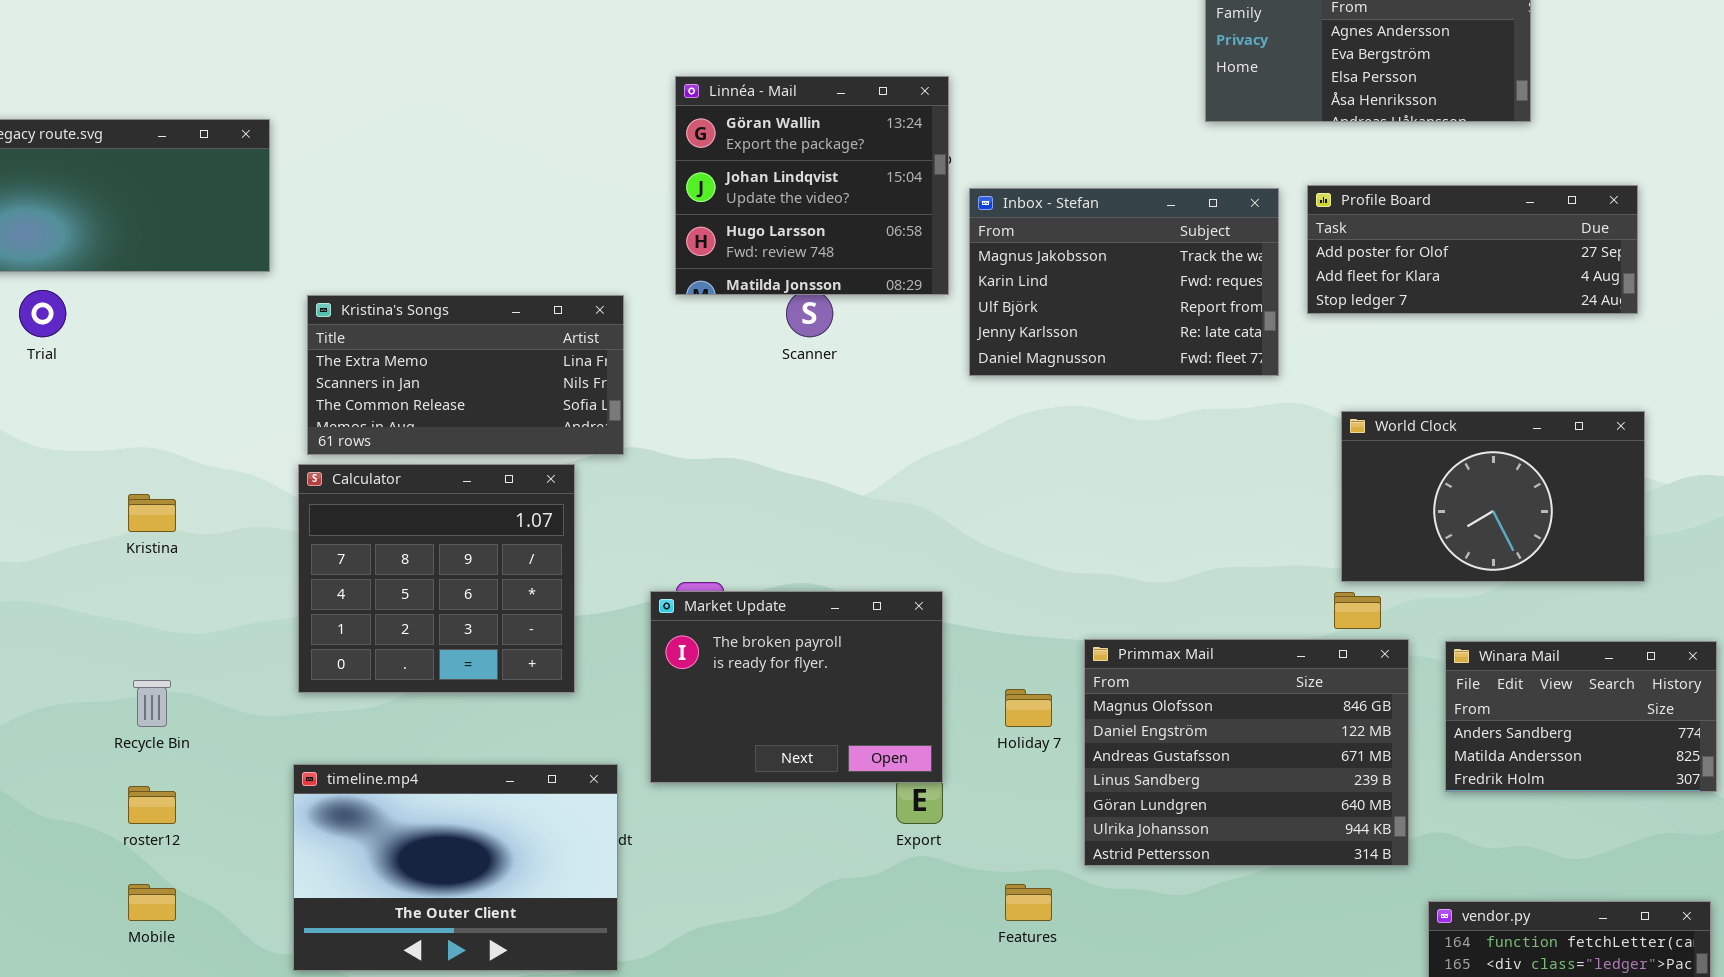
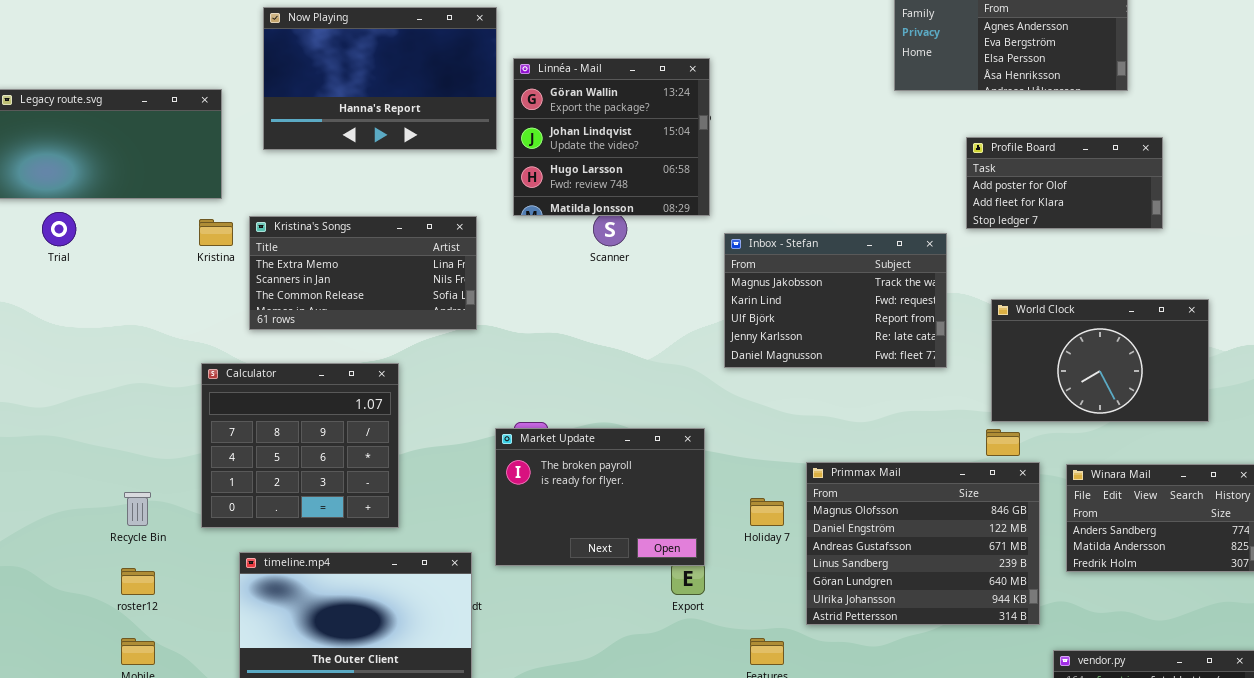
Now Playing: none -> [263,7,497,150], opened
Profile Board: [1307,185,1638,314] -> [966,137,1163,229], resized
Inbox - Stefan: [969,188,1279,376] -> [724,233,947,368], moved
Calculator: [298,464,575,693] -> [201,363,399,528], moved
Kristina: [128,494,176,532] -> [199,219,233,246], moved

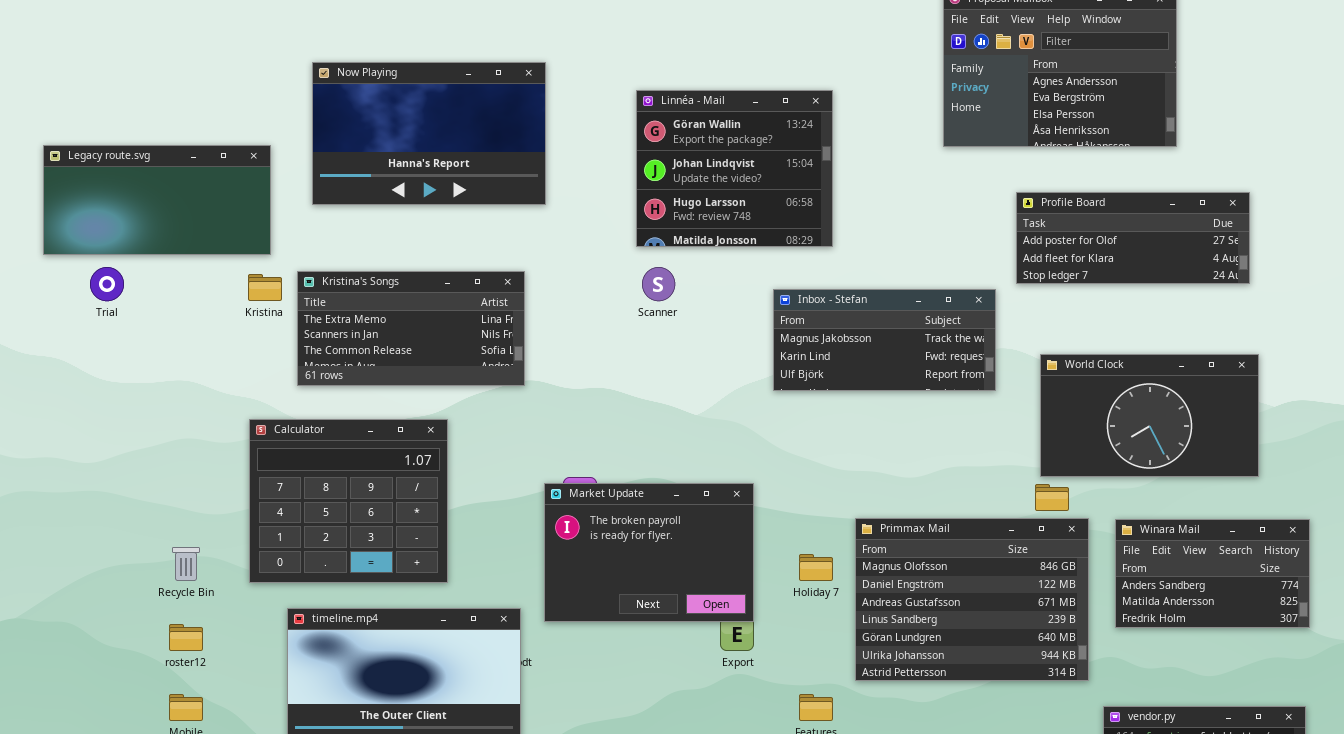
Linnéa - Mail: [513,58,710,216] -> [636,90,833,247], moved
Profile Board: [966,137,1163,229] -> [1016,192,1250,284], resized
Inbox - Stefan: [724,233,947,368] -> [773,289,996,391], resized

